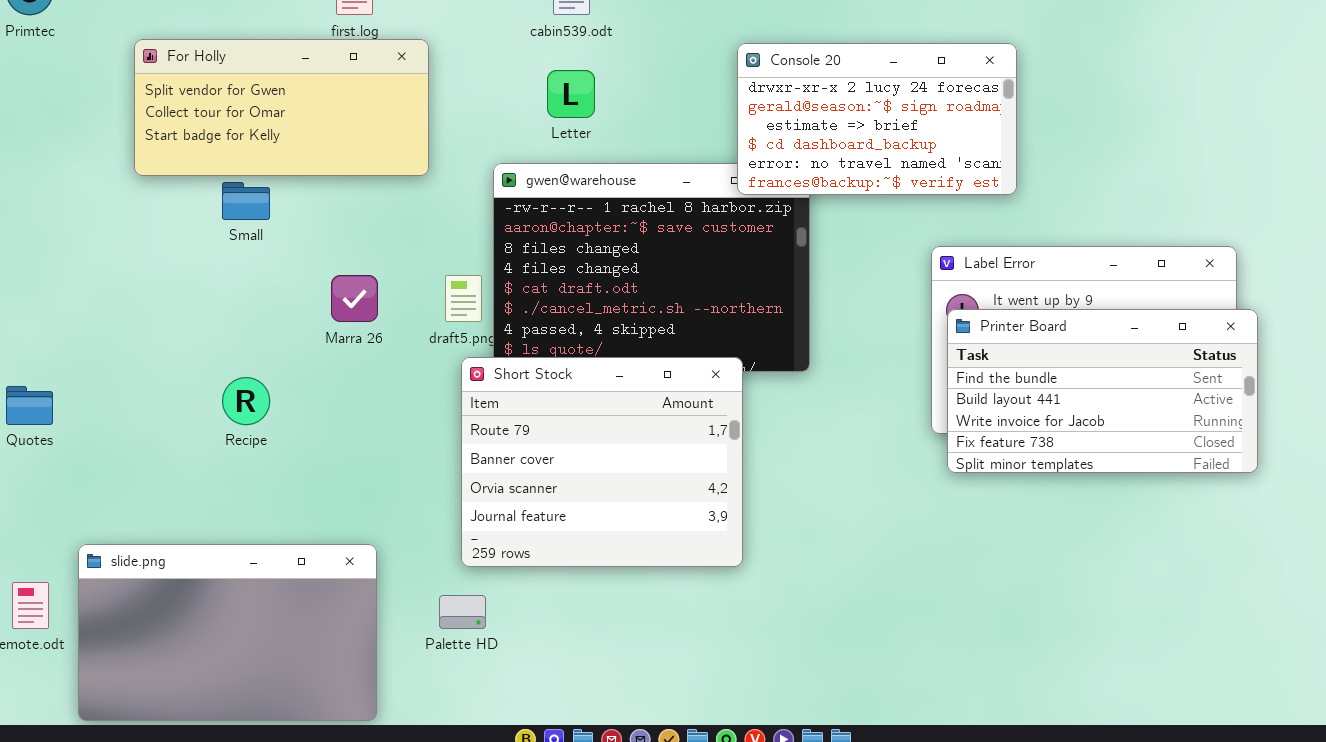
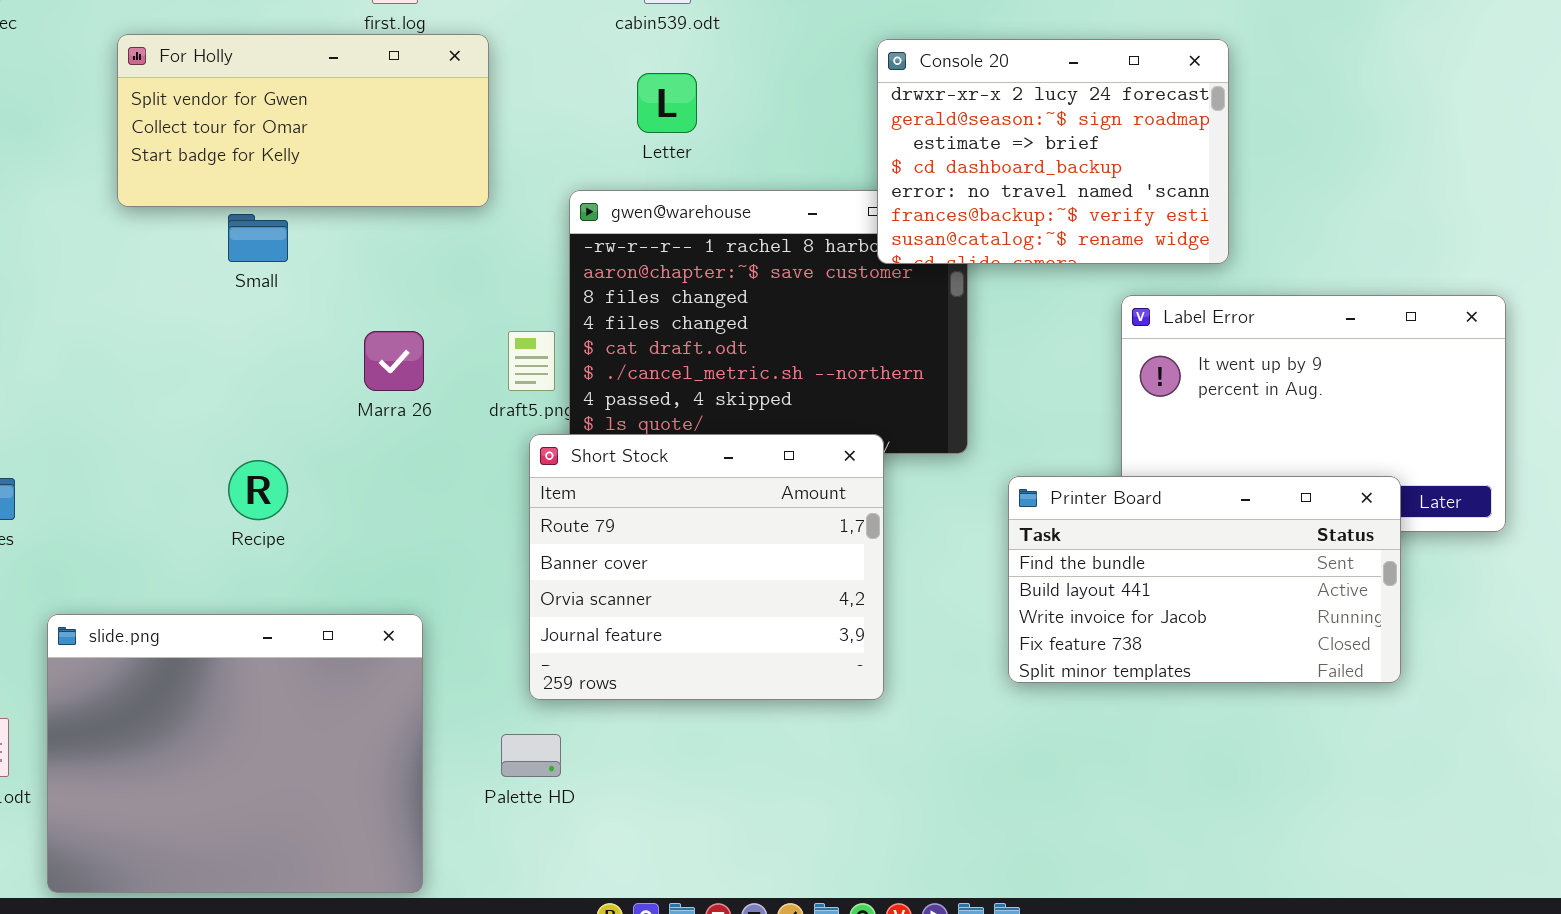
Console 20: [737,43,1017,195] -> [877,39,1229,264], resized
Printer Board: [947,309,1258,473] -> [1008,476,1401,683], moved
slide.png: [78,544,377,721] -> [47,614,423,893], resized

